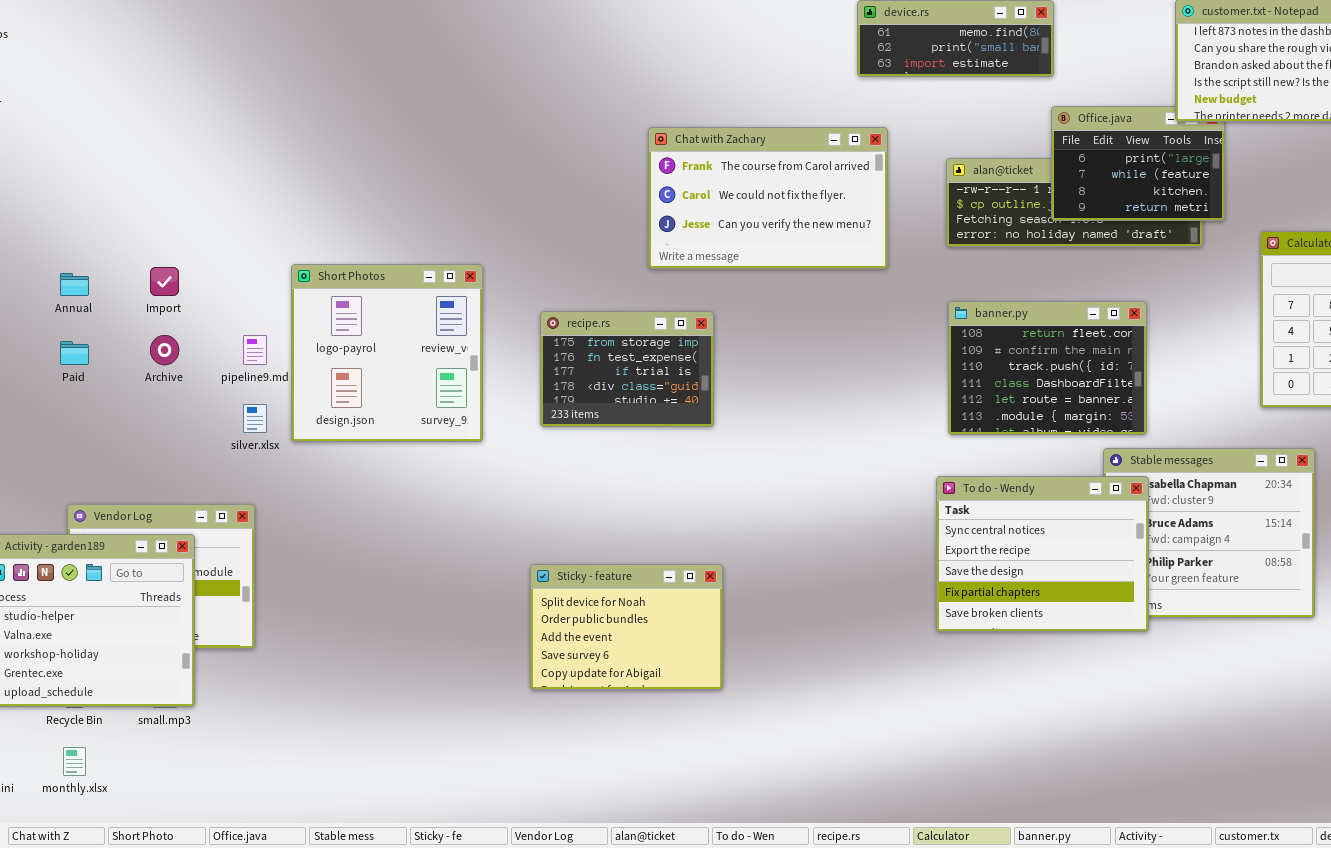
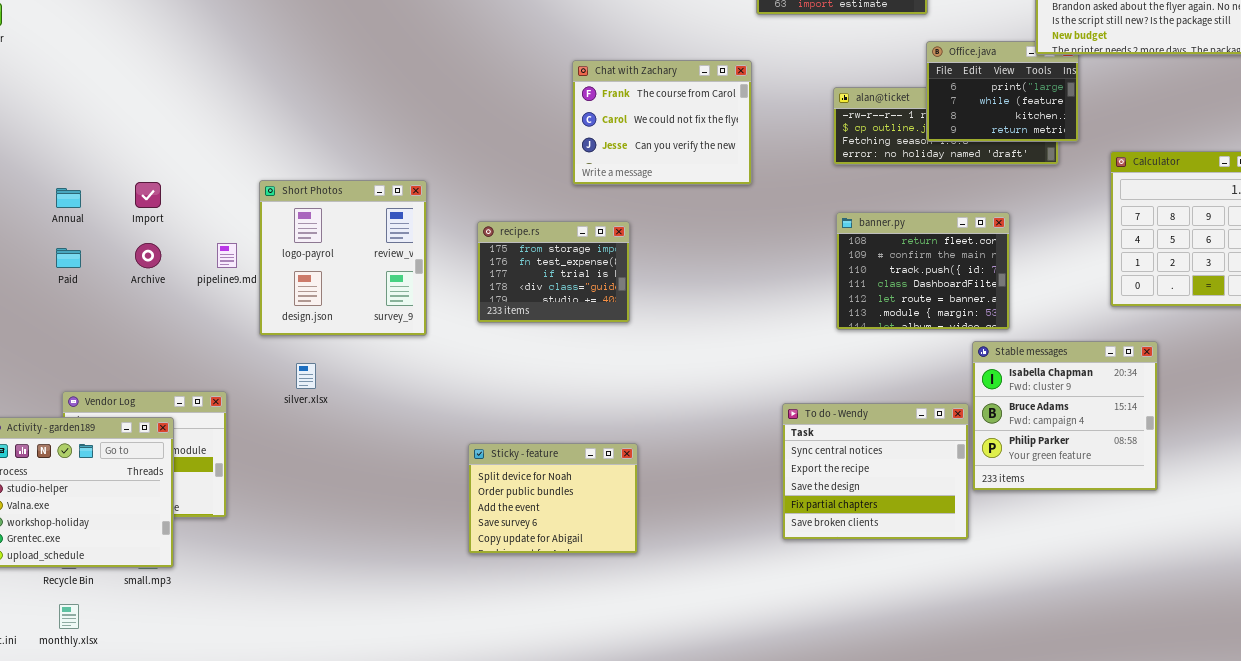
Chat with Zachary: [648,127,888,269] -> [572,60,752,185], resized
silver.xlsx: [243,404,267,433] -> [296,363,316,389], moved
To do - Wendy: [936,476,1149,632] -> [782,403,969,540], moved

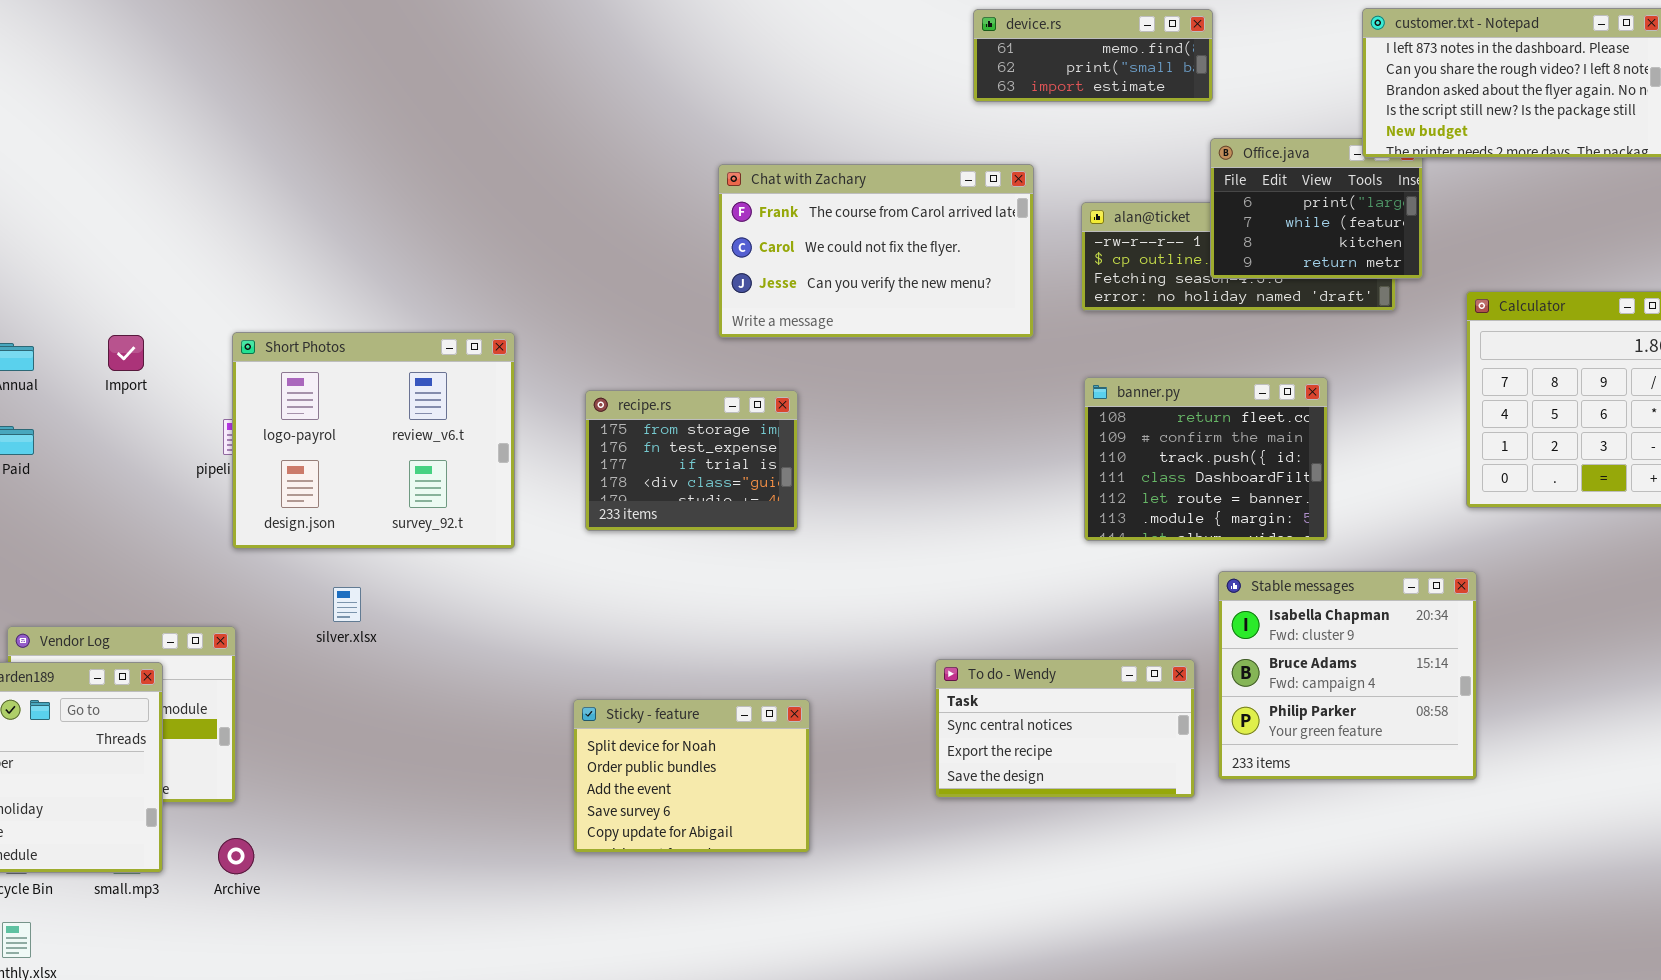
Chat with Zachary: [572,60,752,185] -> [718,164,1034,338], resized
Short Photos: [259,180,427,336] -> [232,332,515,549], resized
Archive: [135,243,161,268] -> [218,838,254,874], moved
Stable messages: [972,341,1158,491] -> [1218,571,1477,780], moved
To do - Wendy: [782,403,969,540] -> [935,659,1195,798], moved, resized

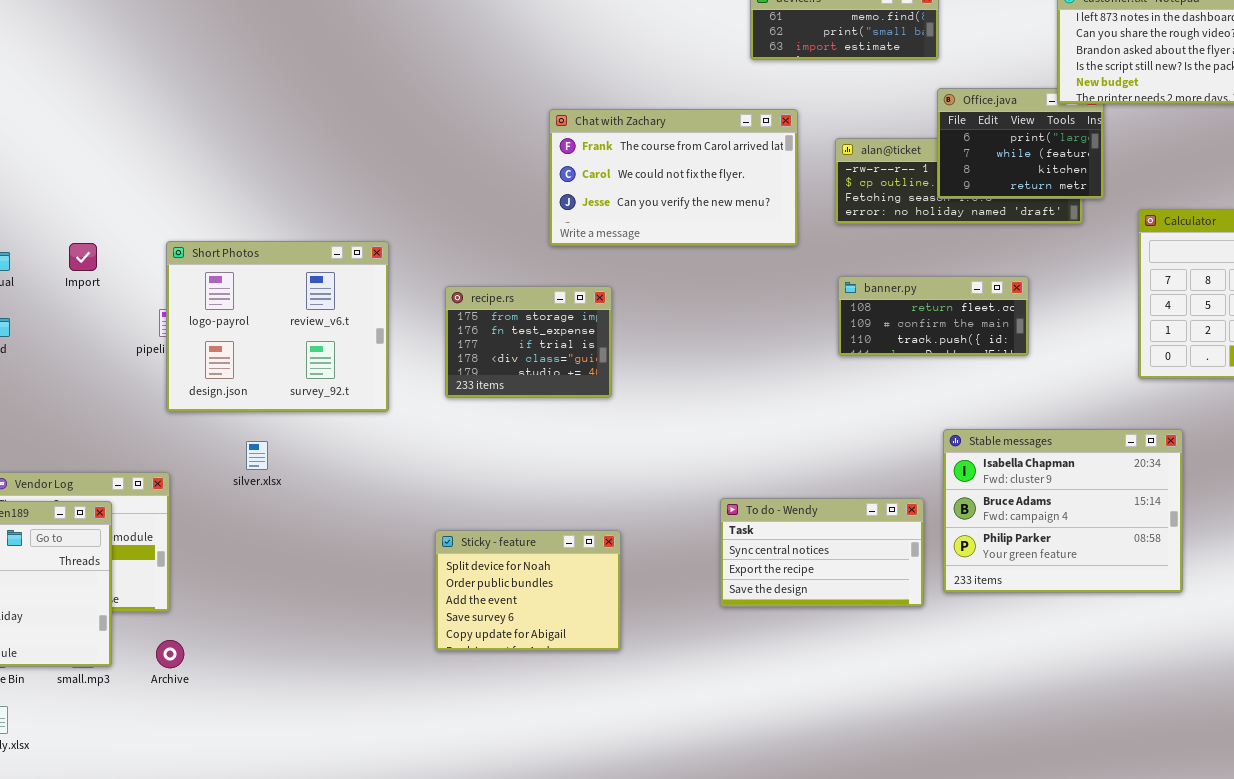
banner.py: [1084,377,1328,541] -> [838,276,1029,356], resized
Stable messages: [1218,571,1477,780] -> [943,429,1183,593], resized

